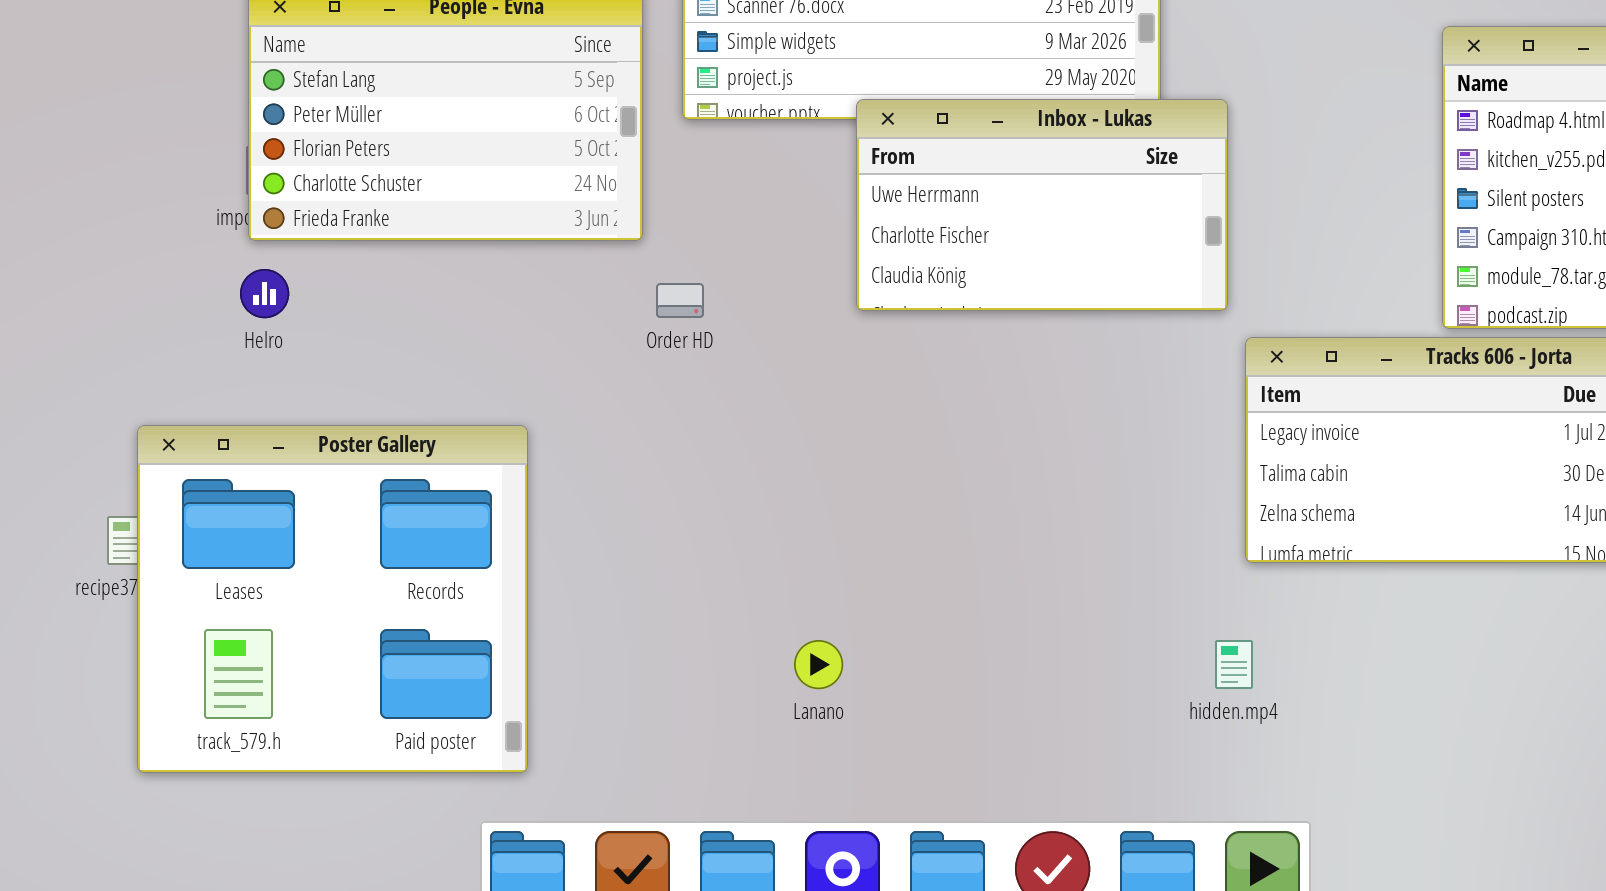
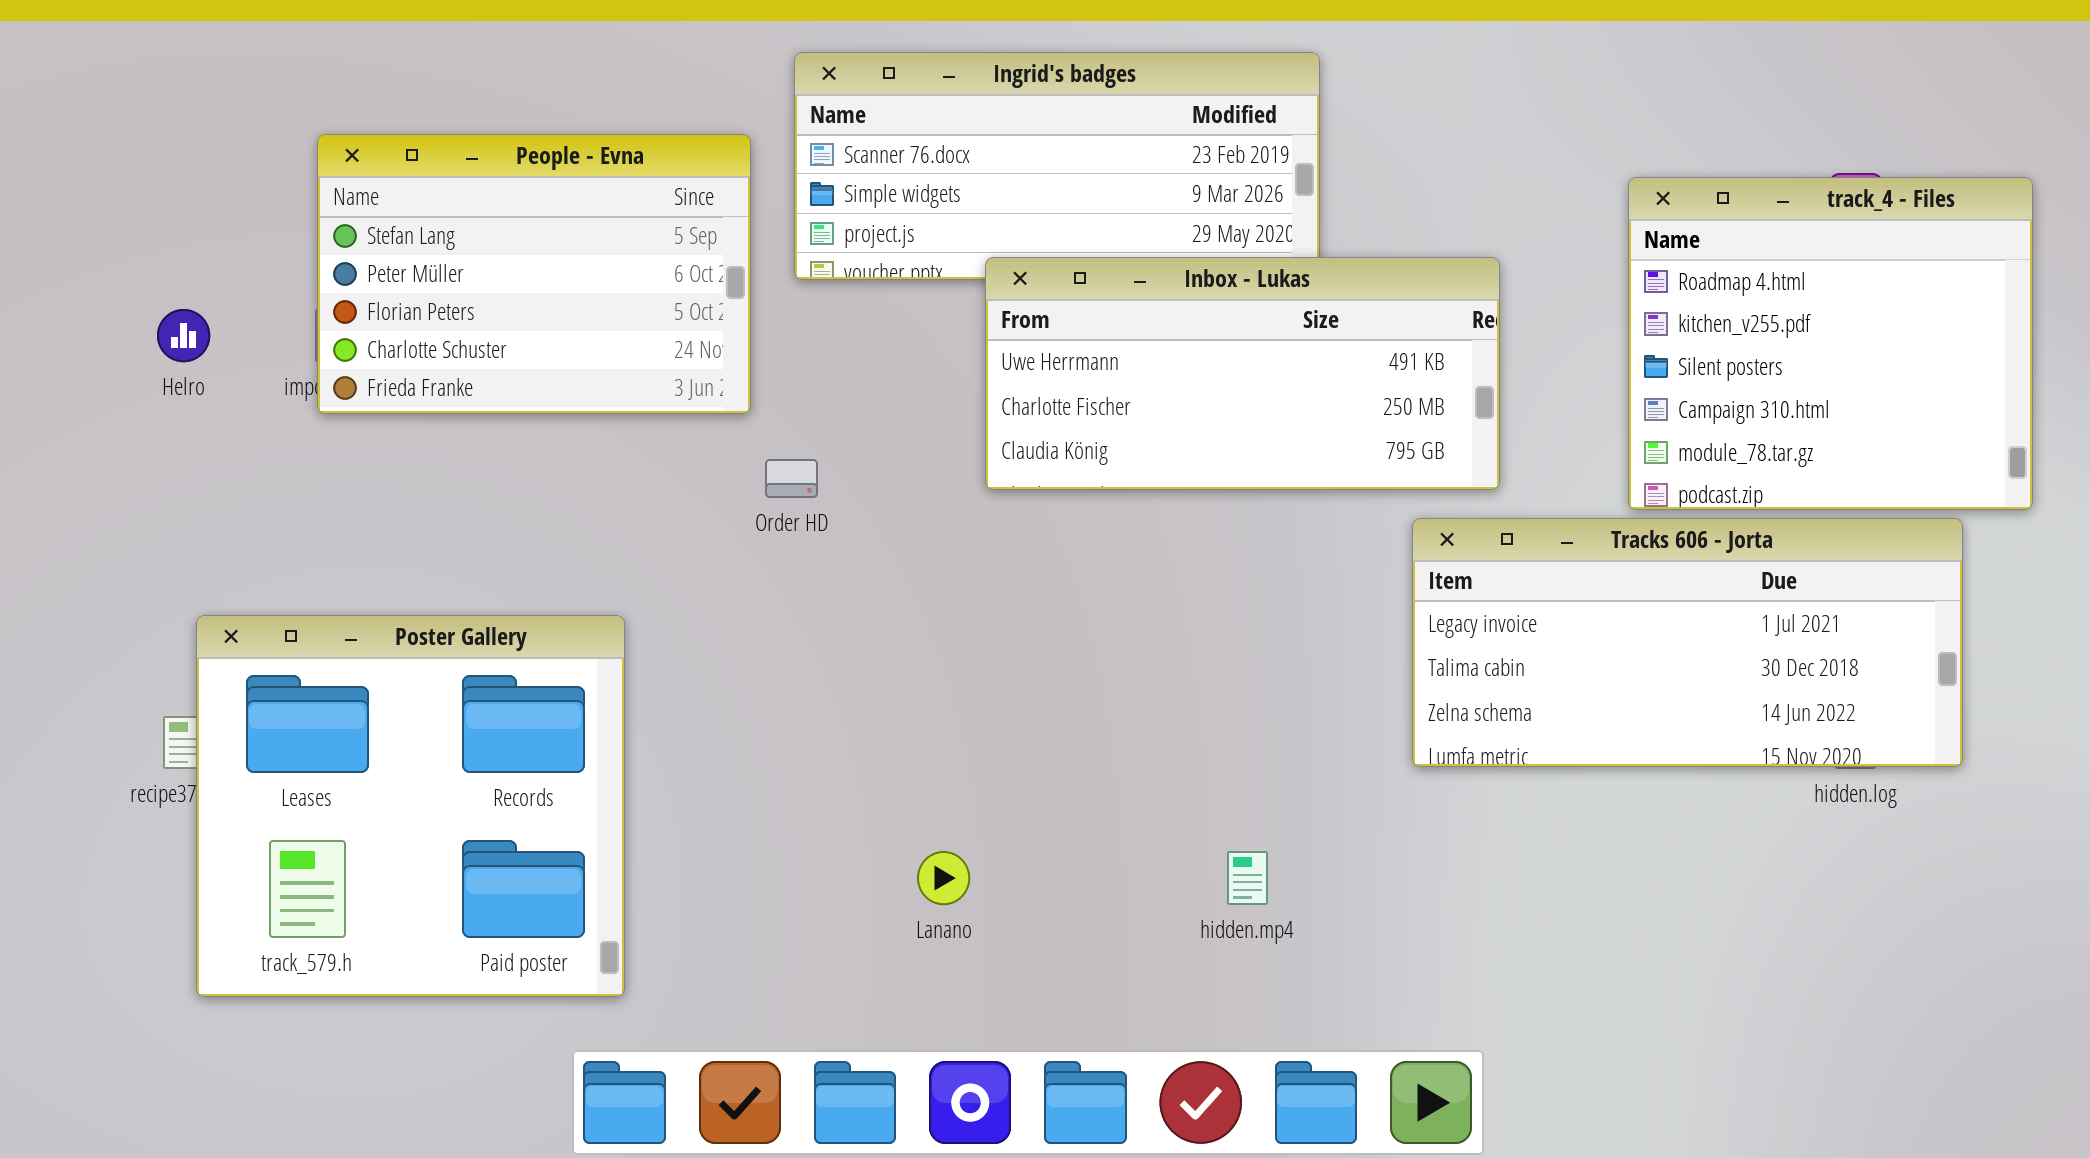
Inbox - Lukas: [856,99,1228,311] -> [985,257,1500,490], resized
Helro: [240,269,289,318] -> [157,309,210,362], moved
hidden.mp4: [1215,640,1253,689] -> [1227,851,1268,905], moved

